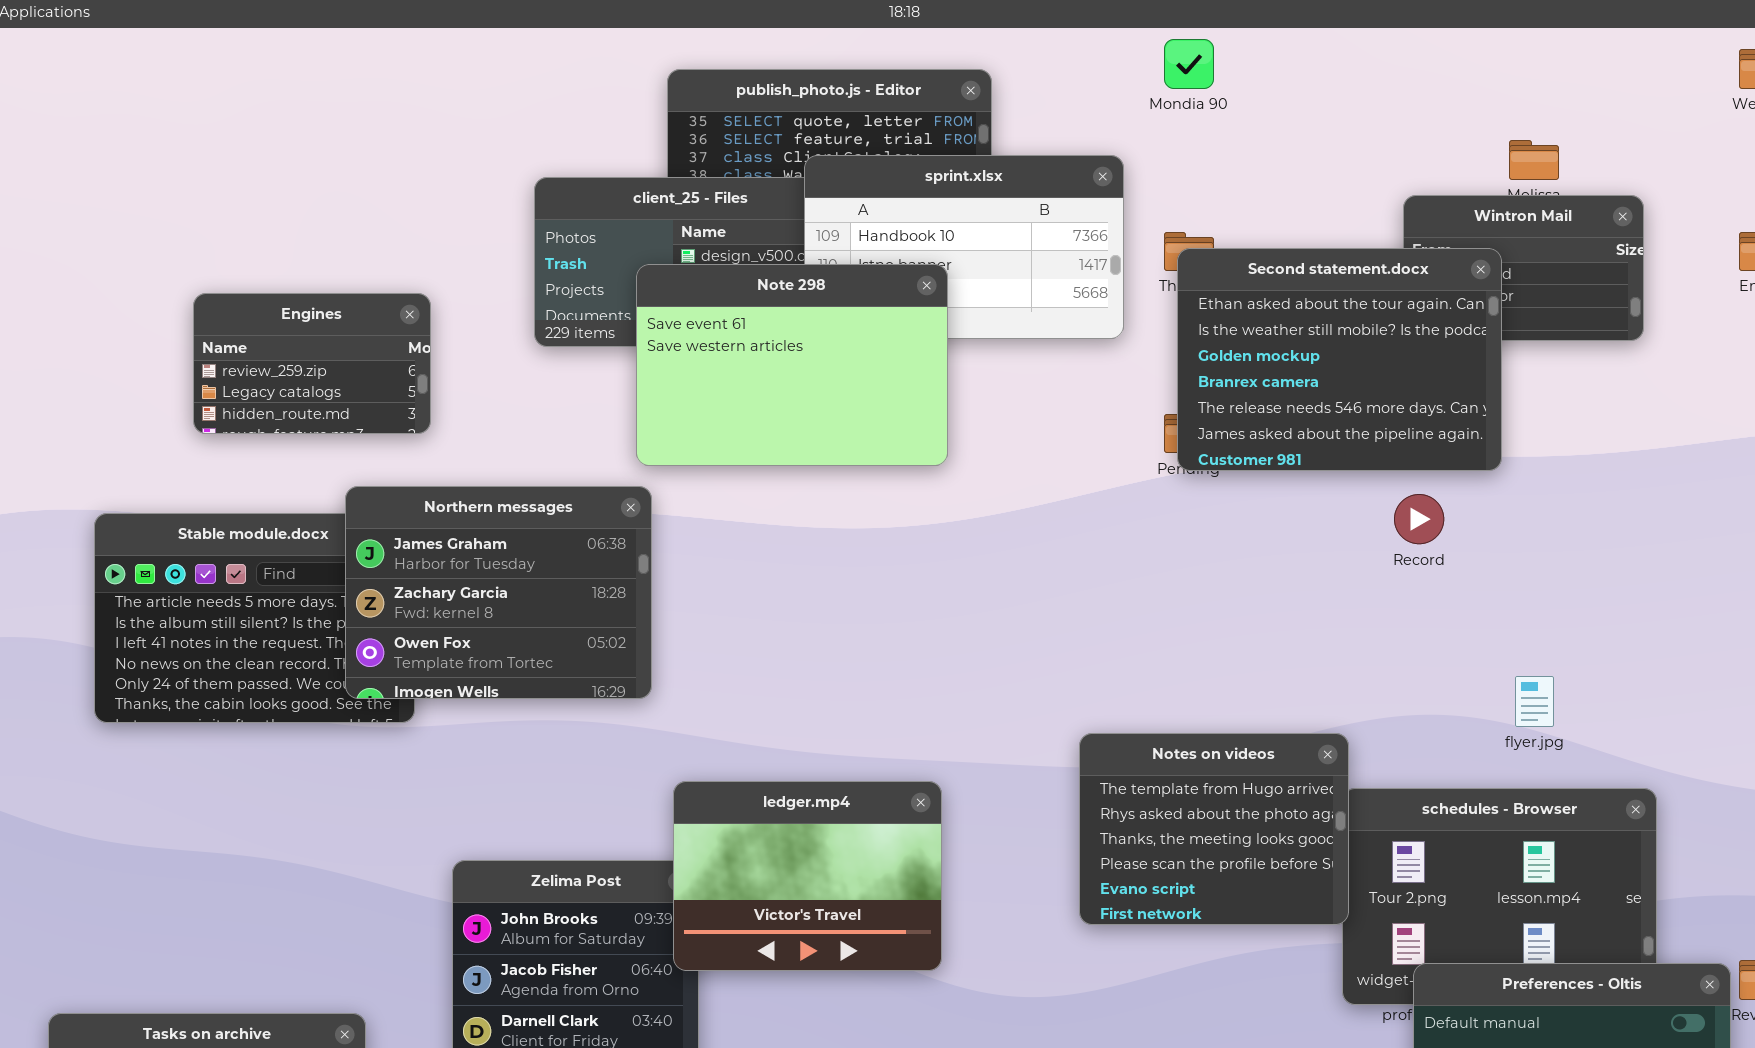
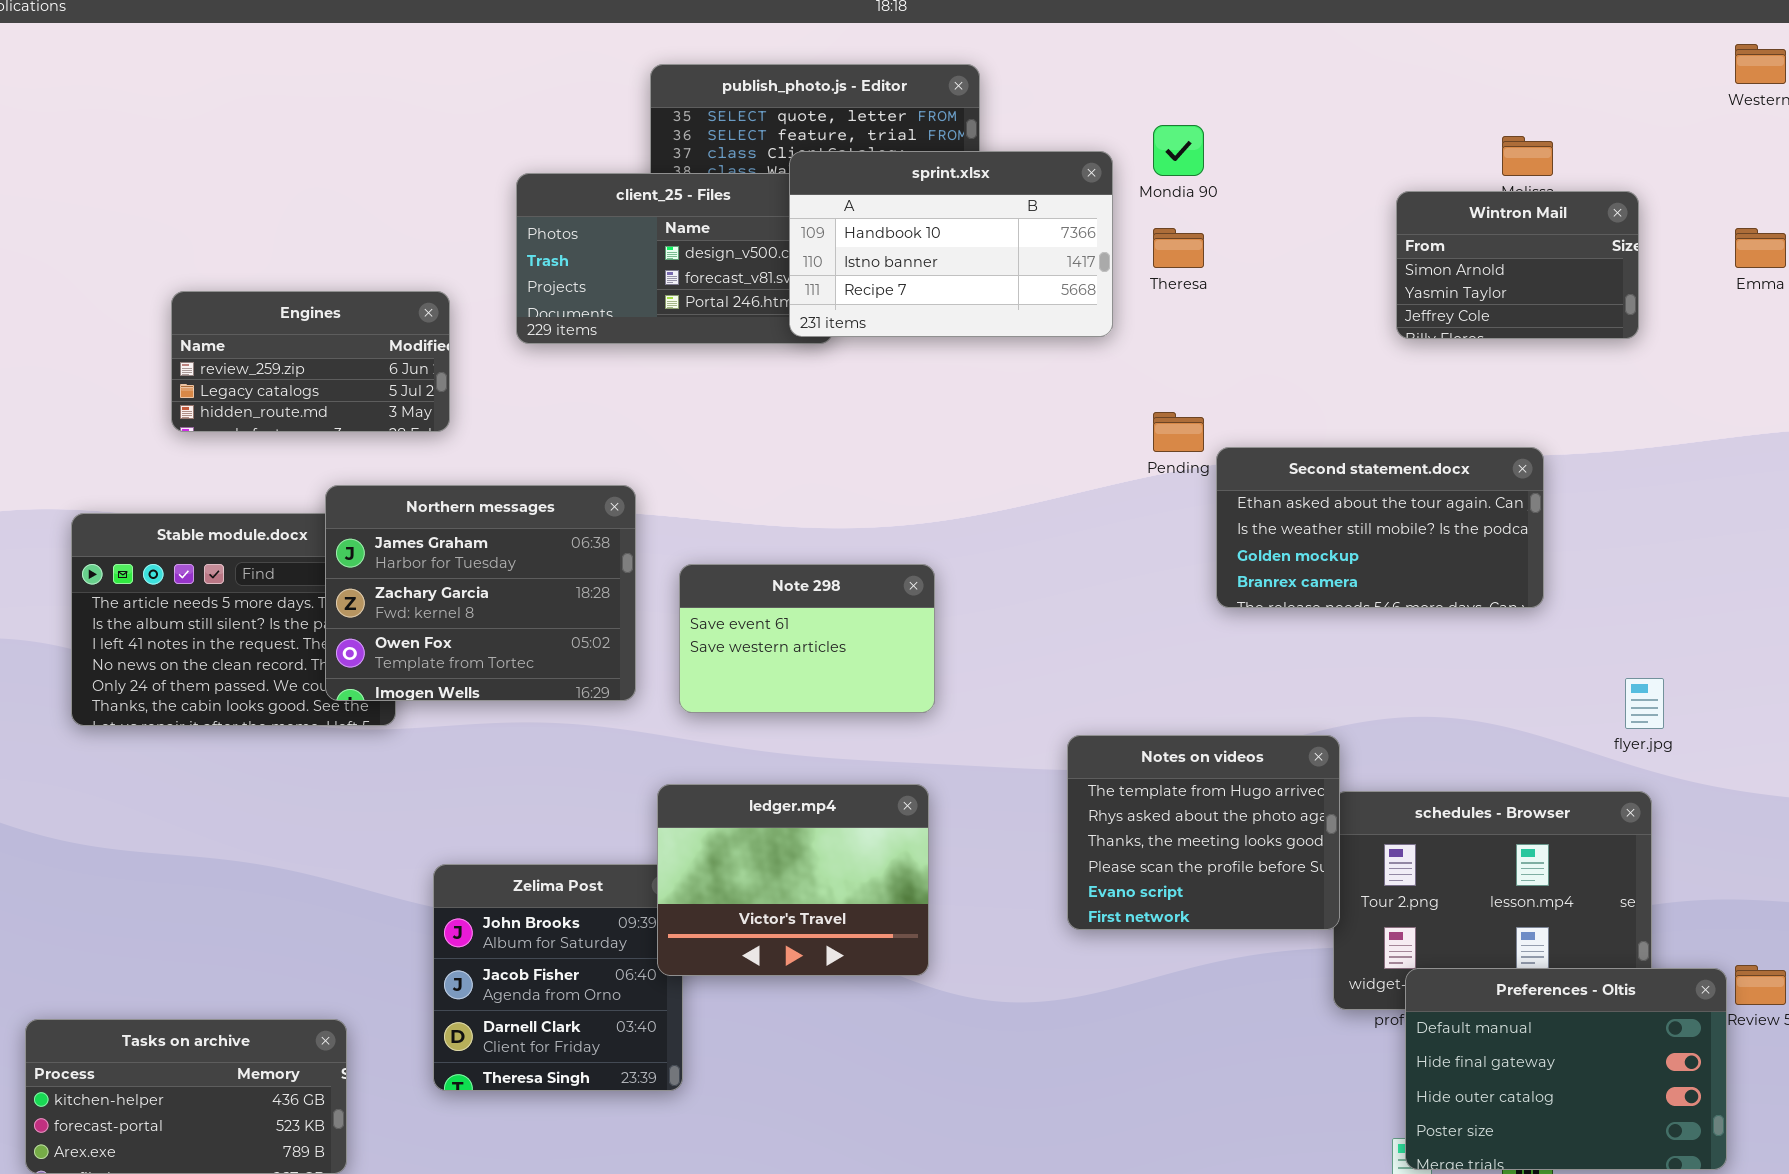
Mondia 90: [1164,39,1214,89] -> [1153,125,1204,176], moved
Second statement.docx: [1177,248,1502,471] -> [1216,447,1544,608], moved, resized
Note 298: [636,264,948,466] -> [679,564,935,713], moved, resized
Engines: [193,293,431,434] -> [171,291,450,432], resized
flyer.jpg: [1515,676,1554,727] -> [1625,678,1664,729], moved

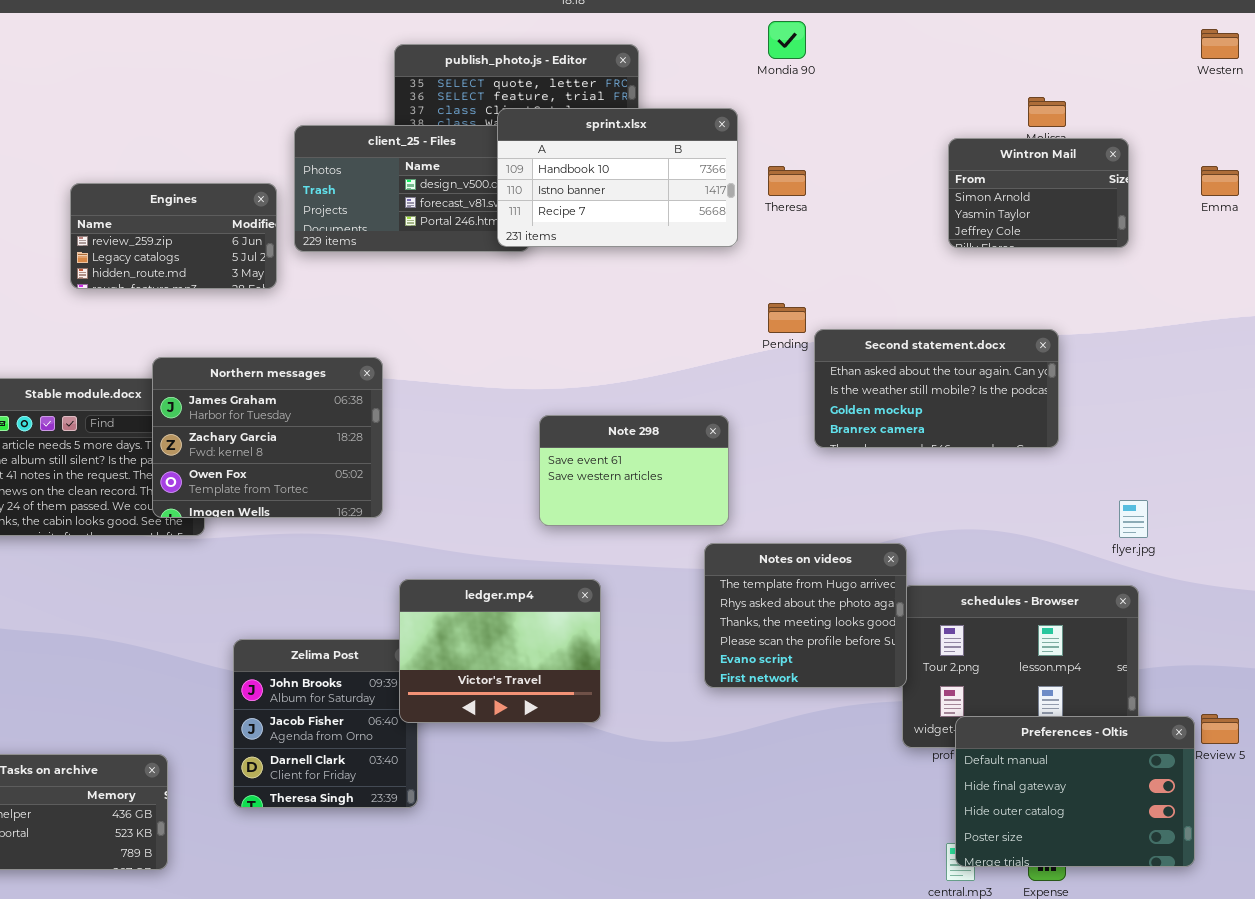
Mondia 90: [1153,125,1204,176] -> [768,21,806,59], moved
Engines: [171,291,450,432] -> [70,183,277,289], moved
Note 298: [679,564,935,713] -> [539,415,729,526], moved

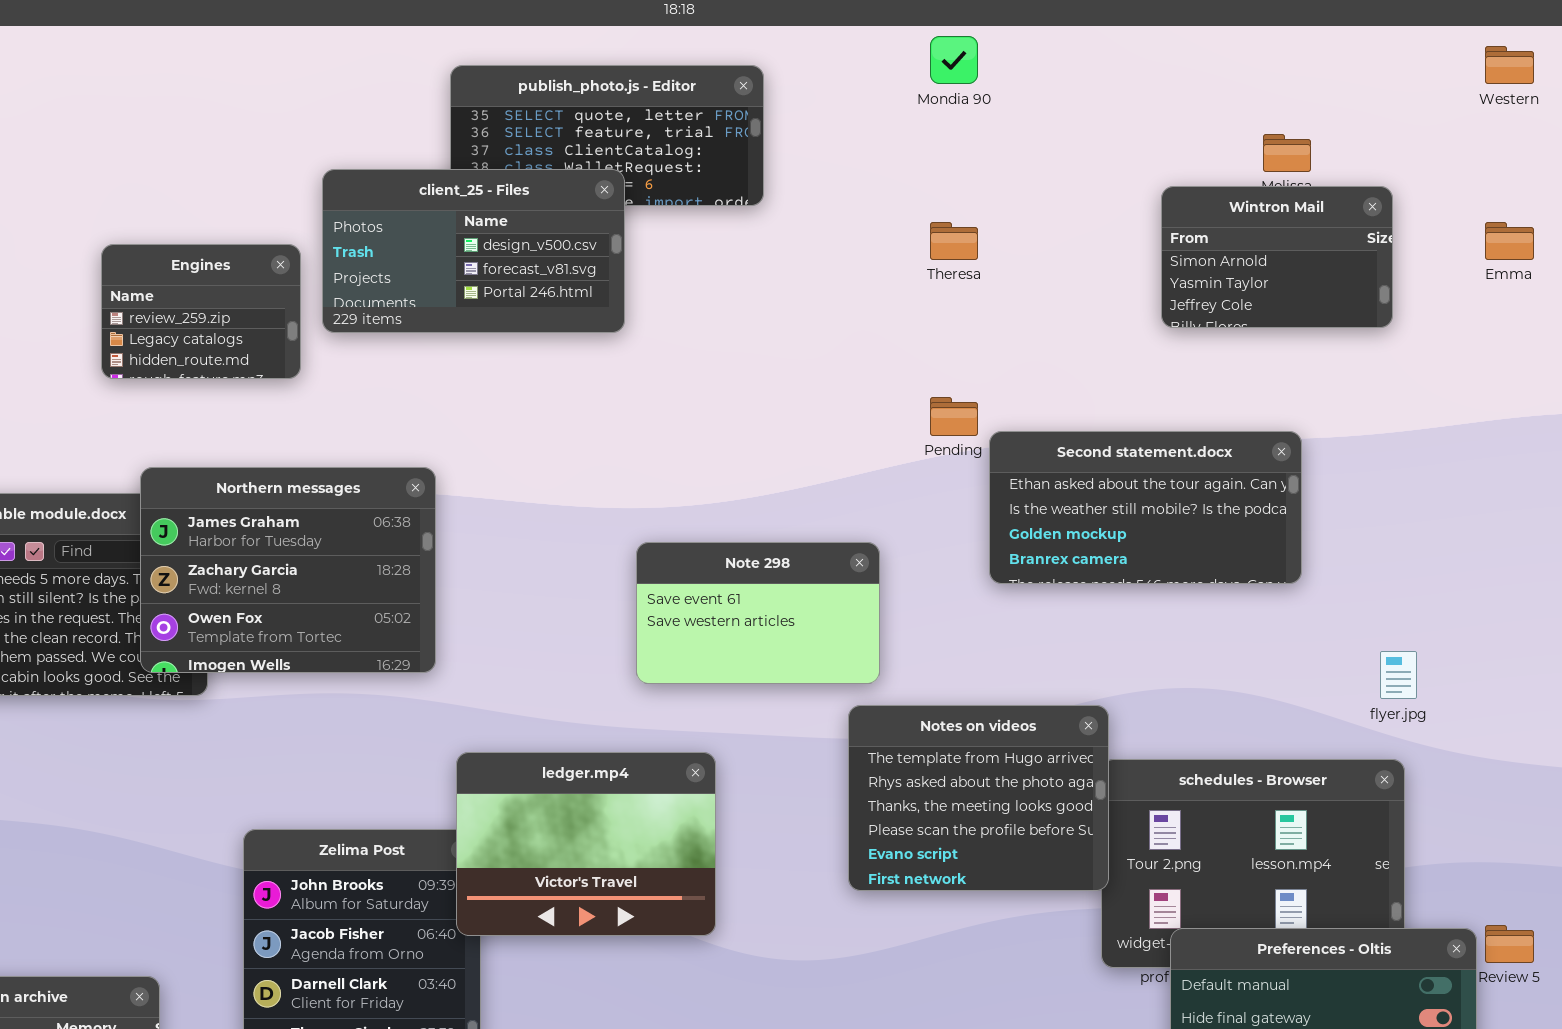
sprint.xlsx: [497,108,738,247] -> none, closed
Engines: [70,183,277,289] -> [101,244,301,379], resized

